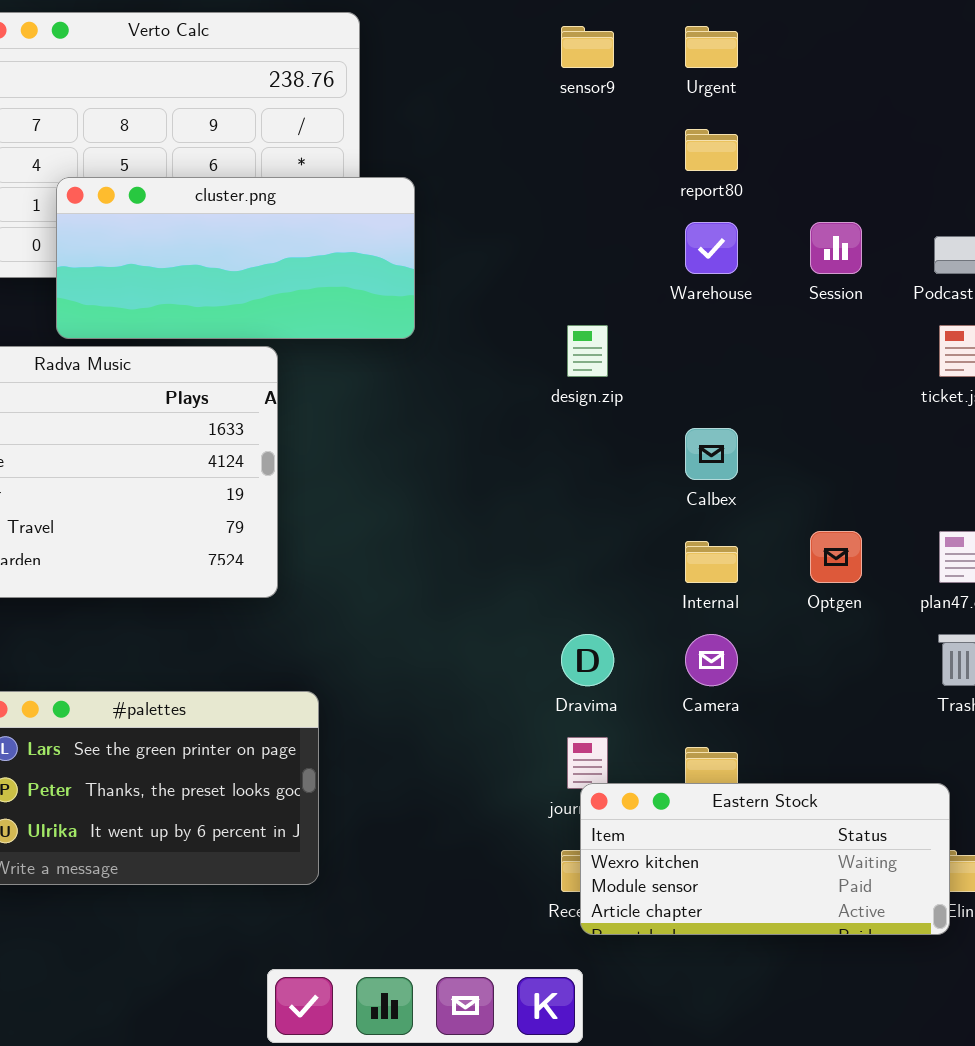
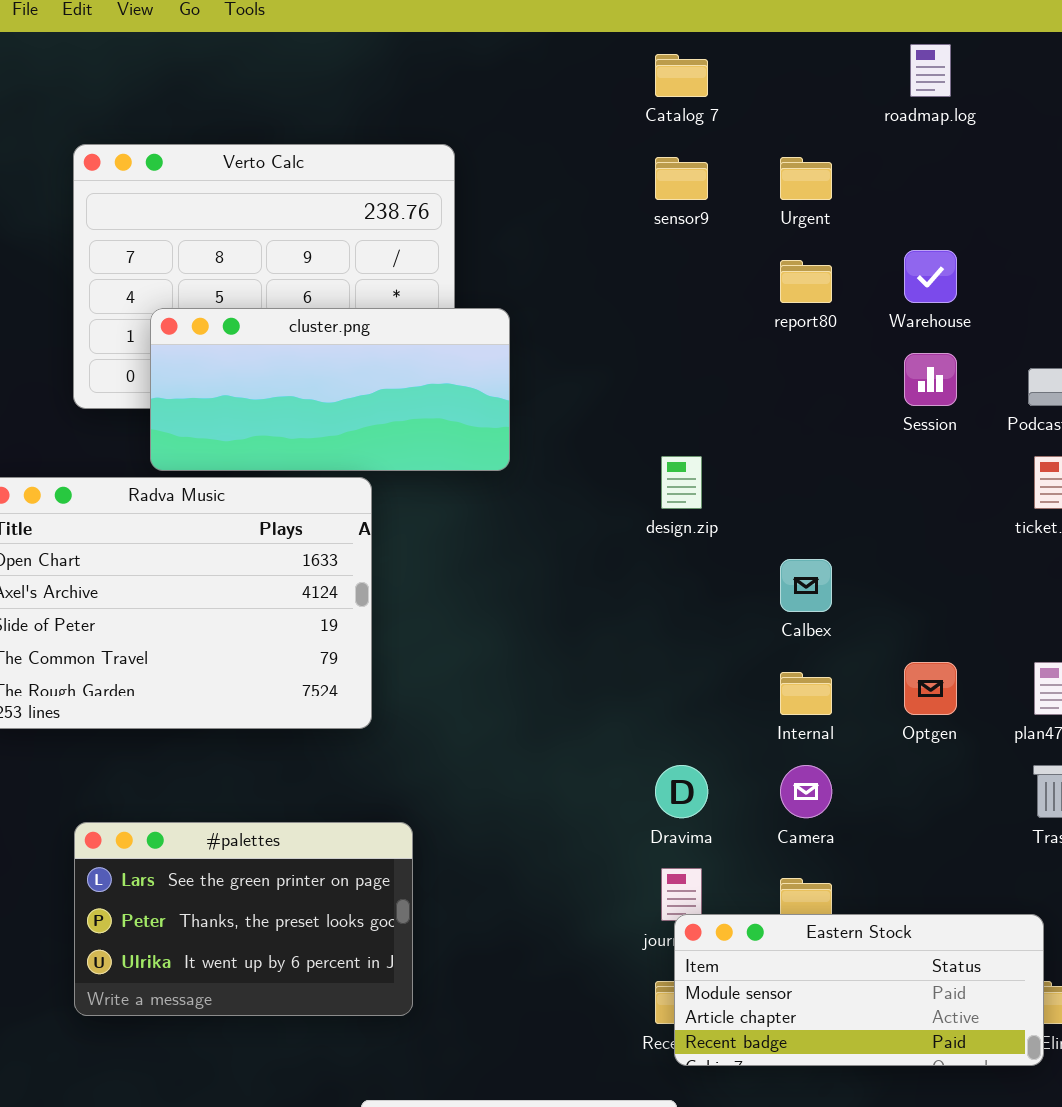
Warehouse: [685,222,738,274] -> [904,250,957,303], moved
Eastern Stock: [580,783,950,935] -> [674,914,1044,1066], scrolled down 1 row

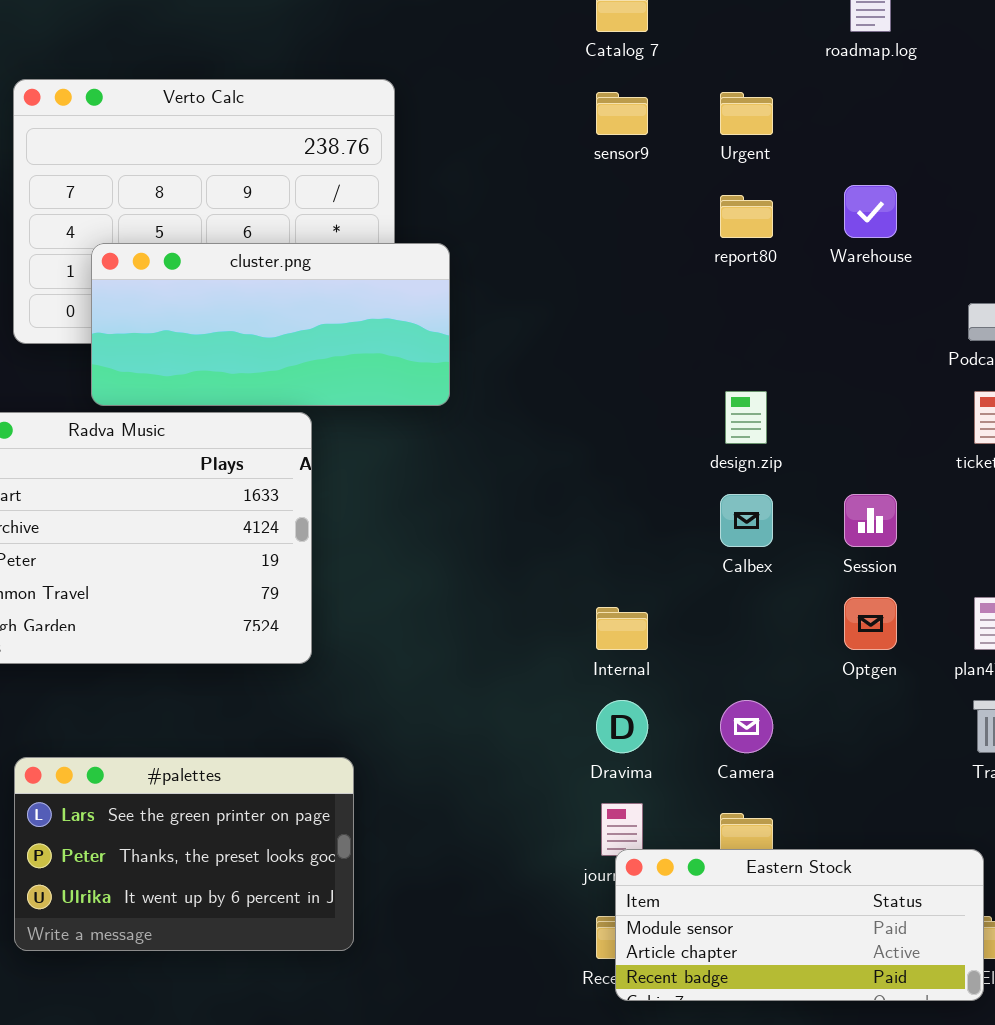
Session: [904,353,957,406] -> [844,494,897,547], moved
design.zip: [661,456,702,509] -> [725,391,767,444], moved
Internal: [780,672,832,715] -> [596,607,648,650], moved

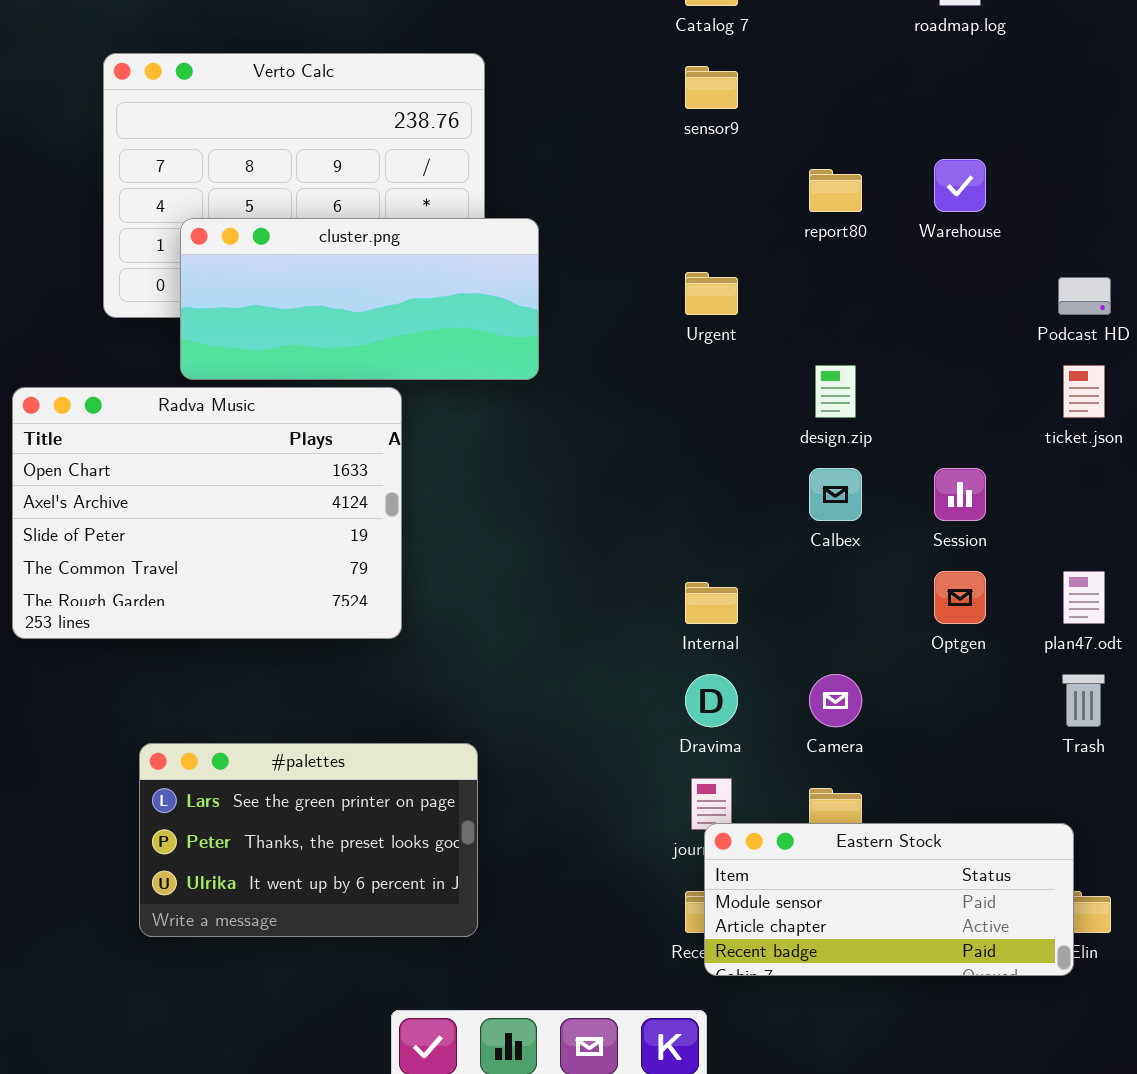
Urgent: [720,92,773,135] -> [685,272,738,315], moved
#palettes: [14,757,354,951] -> [139,743,478,937], moved

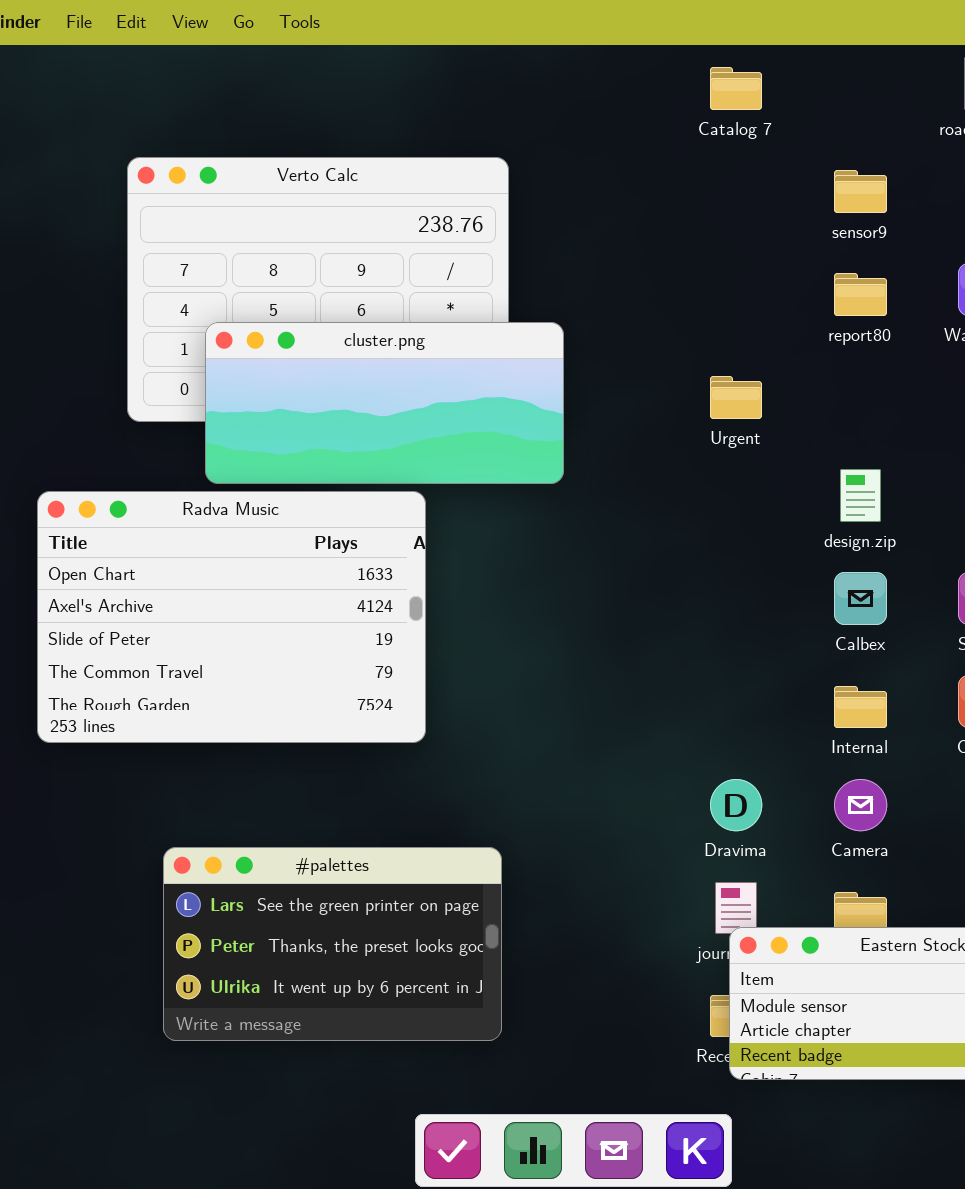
sensor9: [685,66,738,109] -> [834,170,887,213], moved
Internal: [685,582,738,624] -> [834,686,887,728], moved

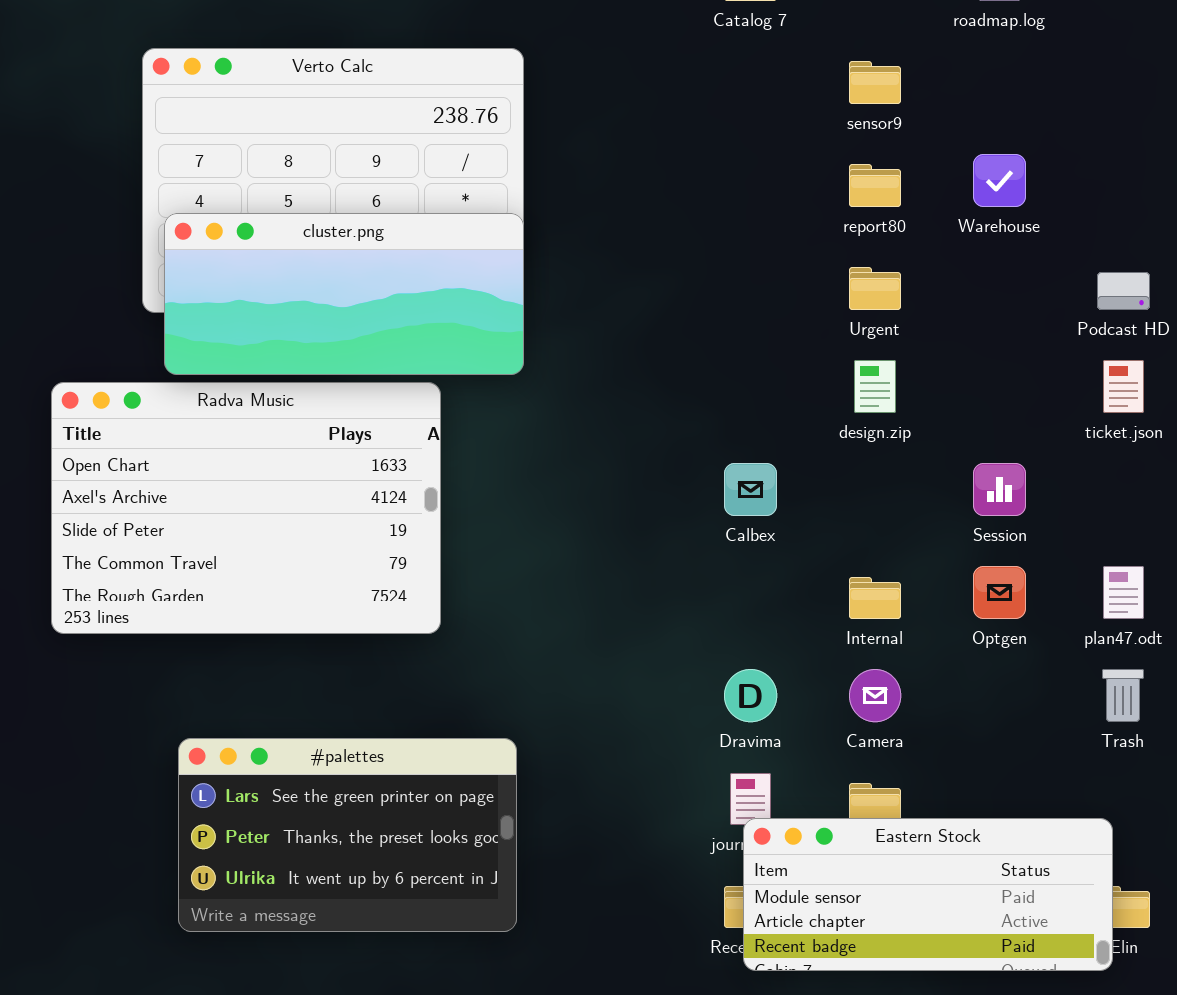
cluster.png: [205,322,564,484] -> [164,213,524,375], moved
Urgent: [710,376,762,419] -> [849,267,901,310], moved
Calbex: [834,572,887,625] -> [724,463,777,516], moved

